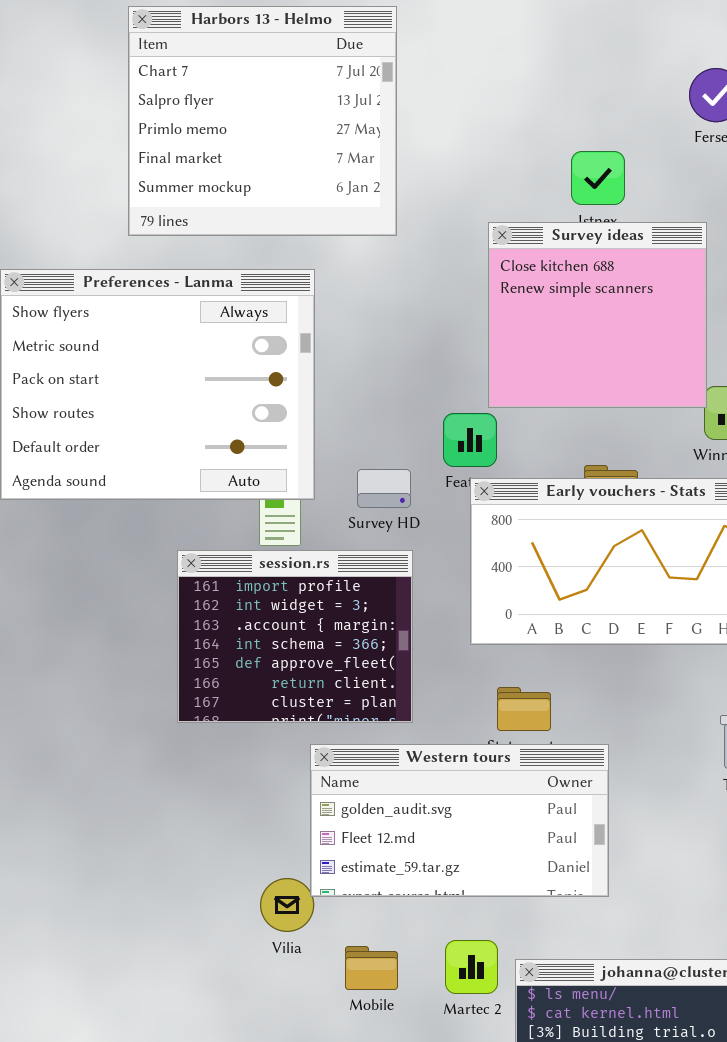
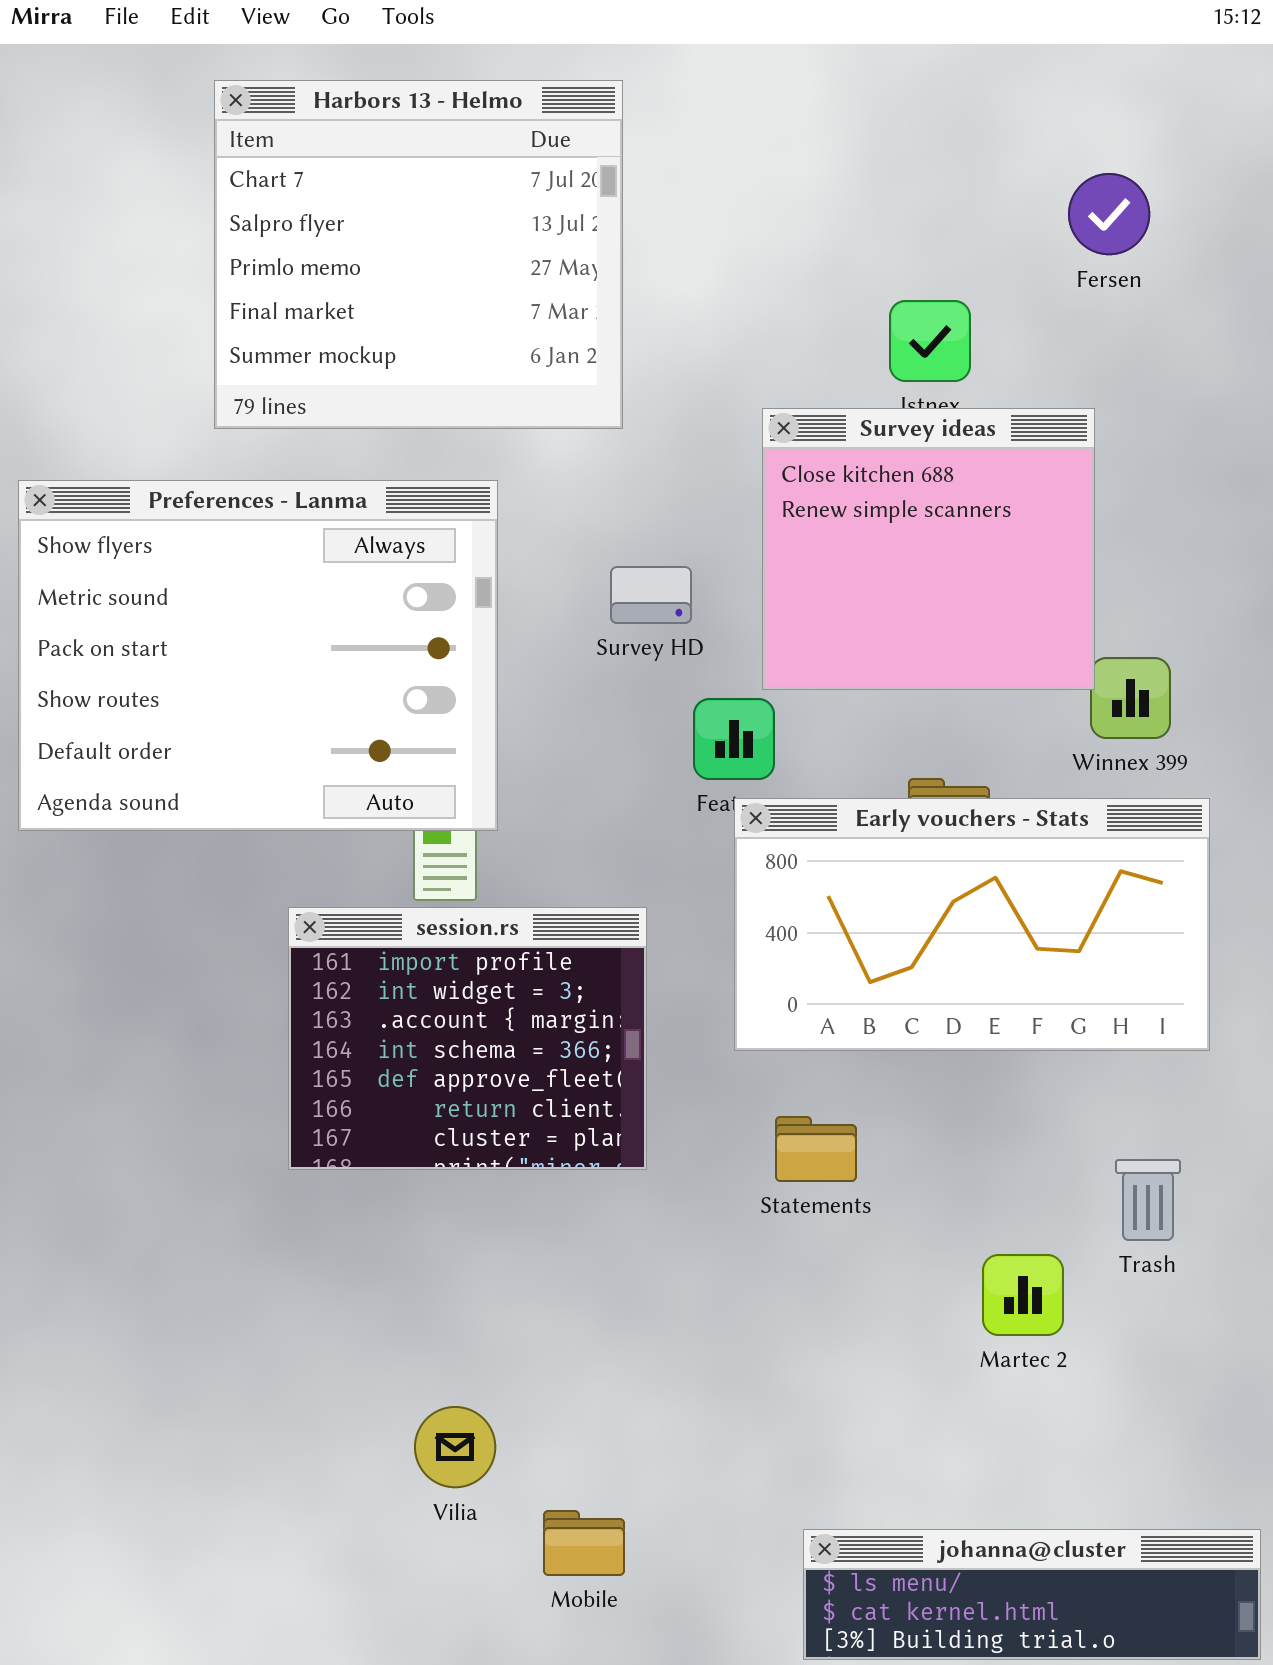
Survey HD: [357,469,411,508] -> [610,566,692,624], moved
Western tours: [310,744,609,897] -> none, closed
Martec 2: [445,940,498,994] -> [982,1254,1064,1336], moved

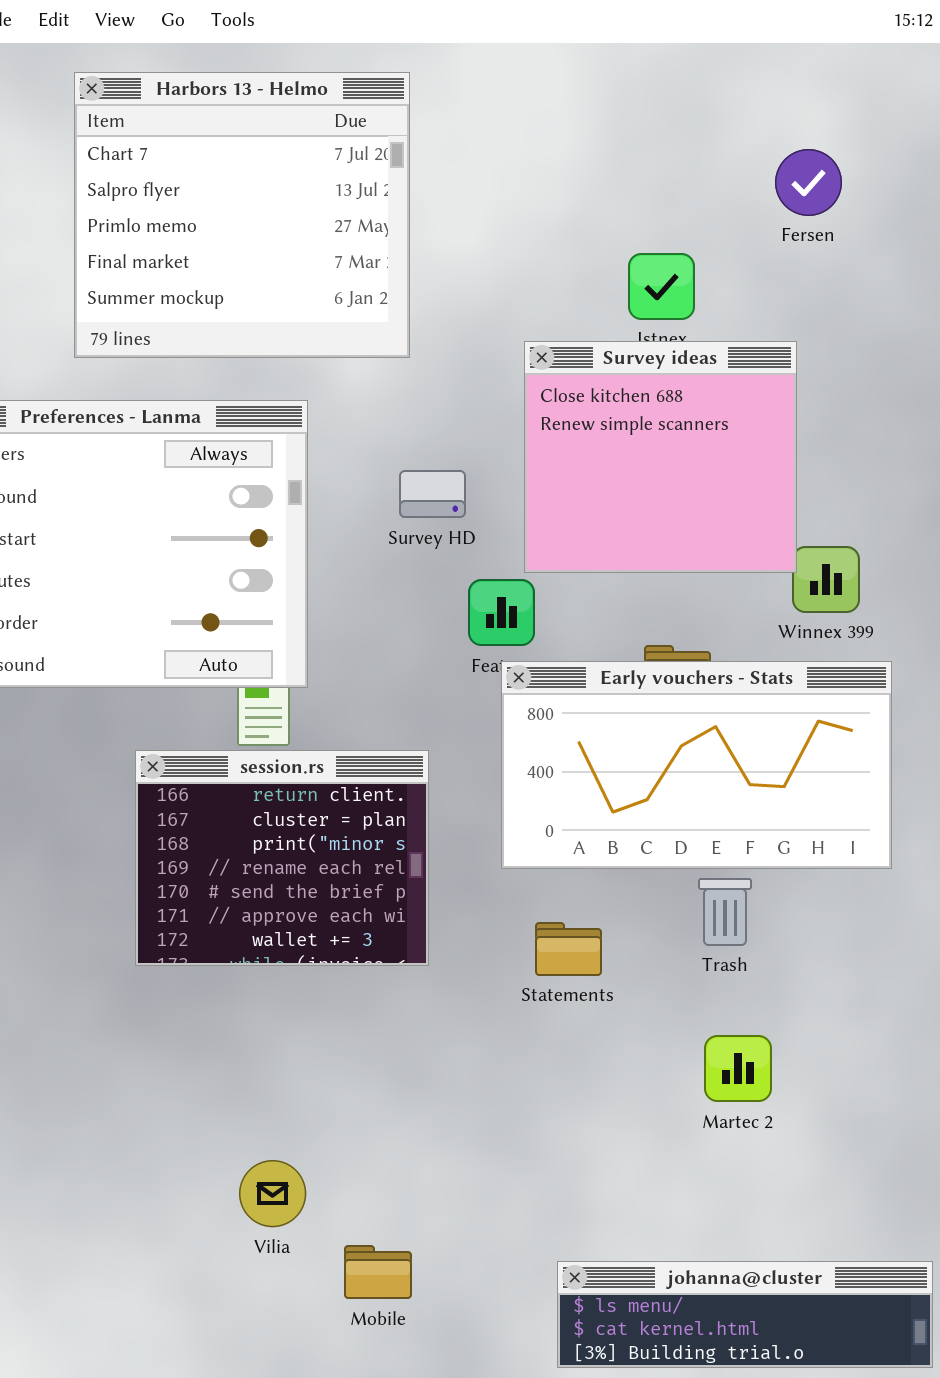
session.rs: [288,907,647,1170] -> [135,750,429,966], scrolled down 5 rows
Trash: [1115,1159,1181,1241] -> [698,878,752,946], moved

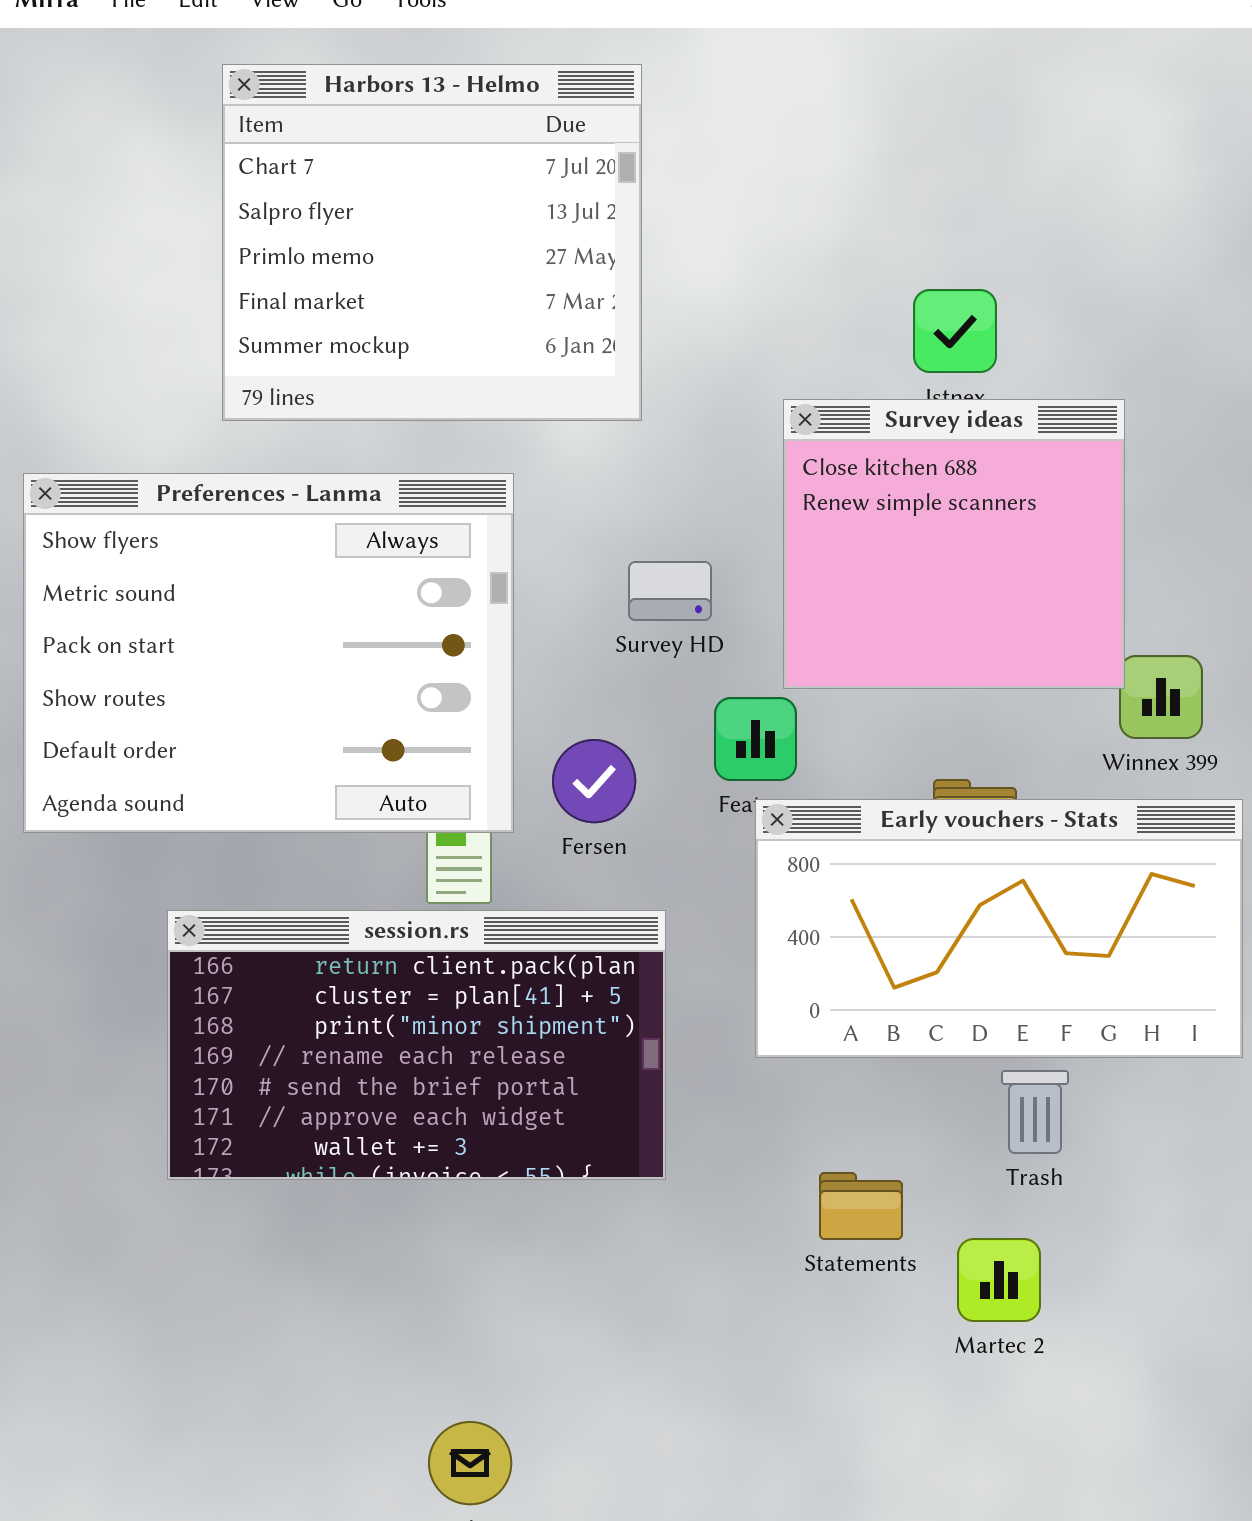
Fersen: [775,149,842,216] -> [552,739,636,823], moved
session.rs: [135,750,429,966] -> [167,910,666,1180], resized
Statements: [535,922,602,976] -> [819,1172,903,1240], moved
Martec 2: [704,1035,772,1102] -> [957,1238,1041,1322], moved

